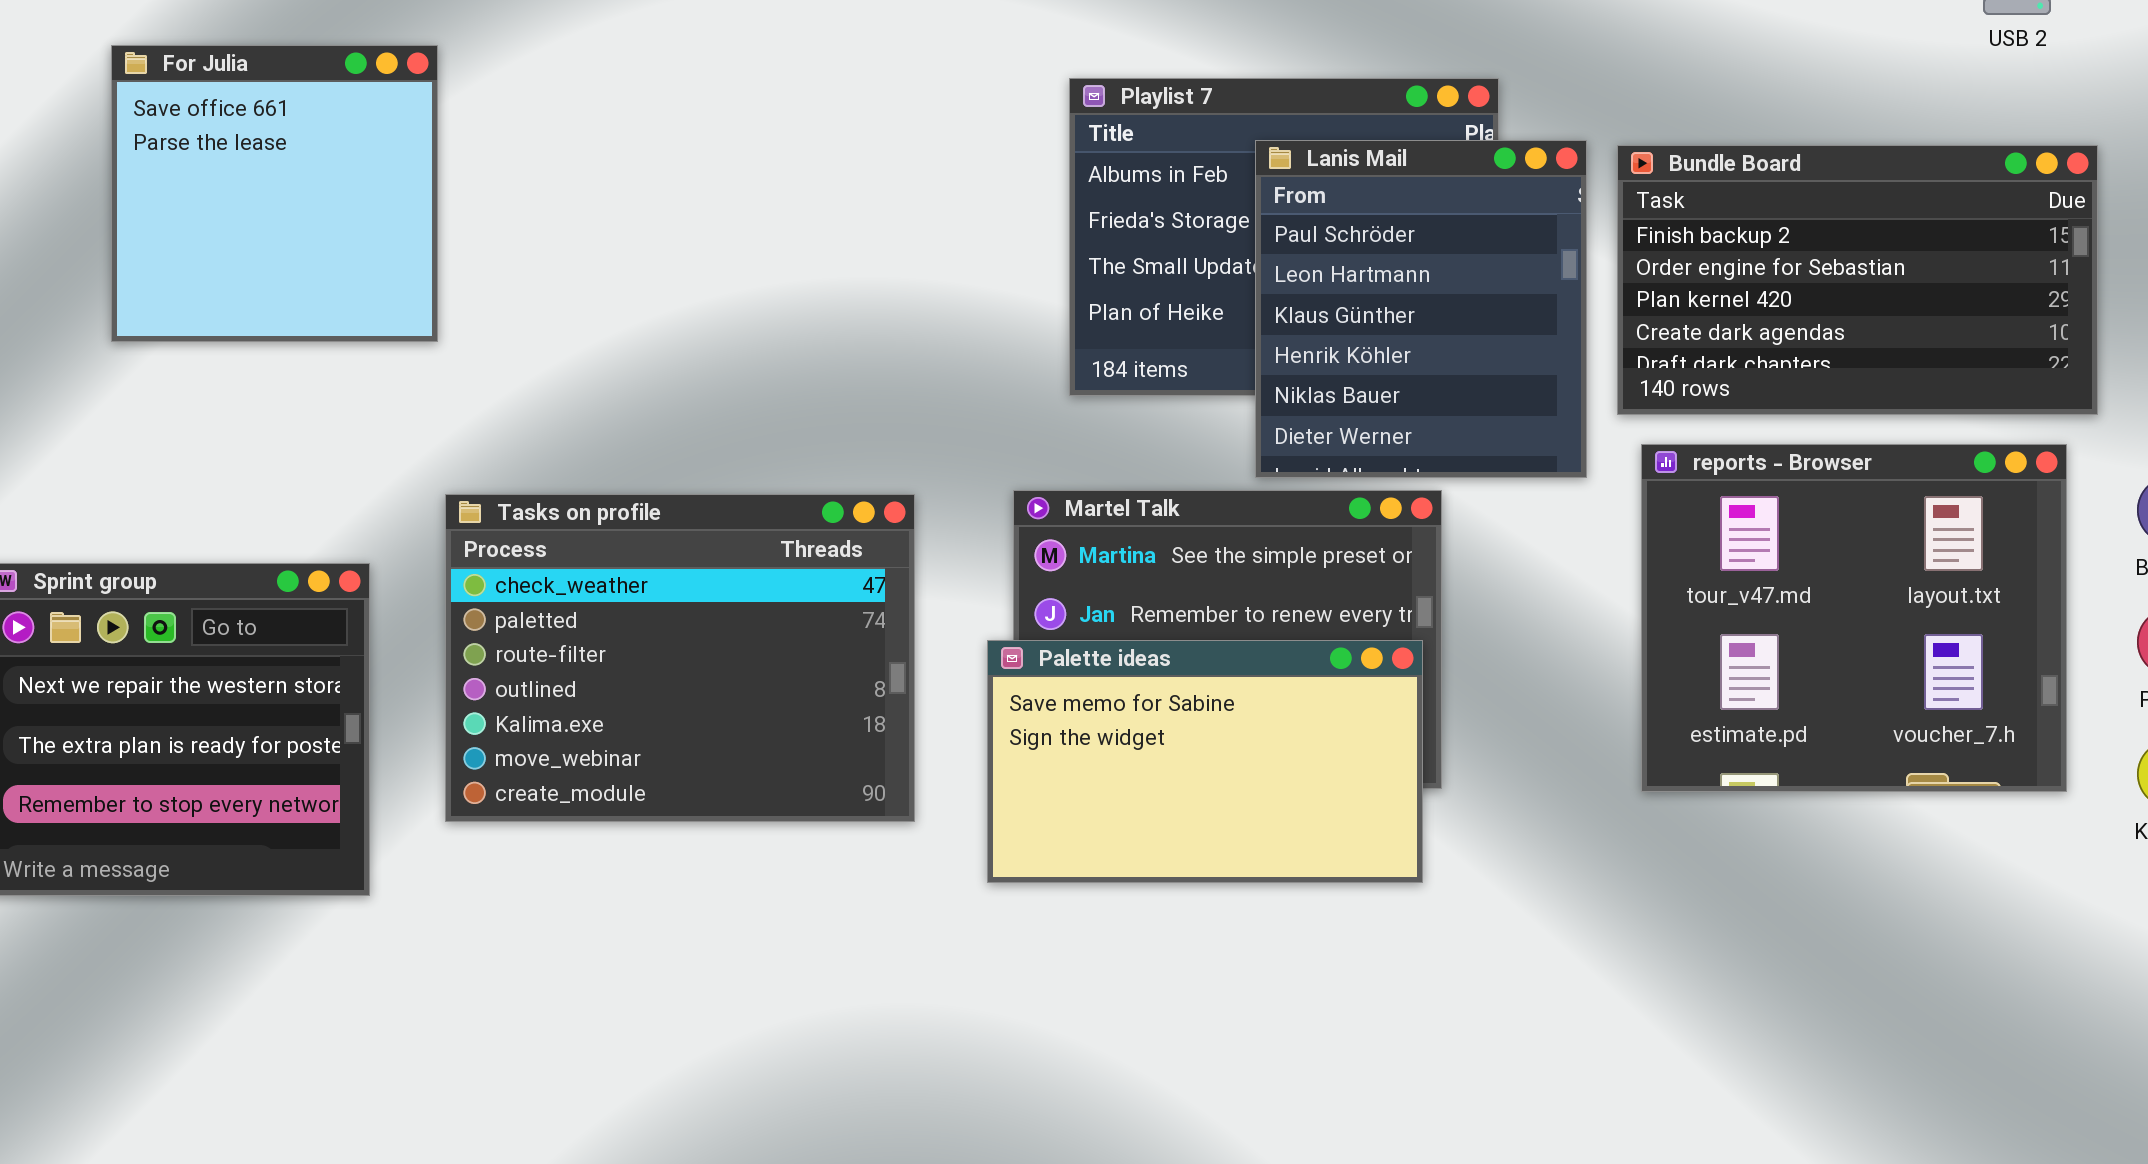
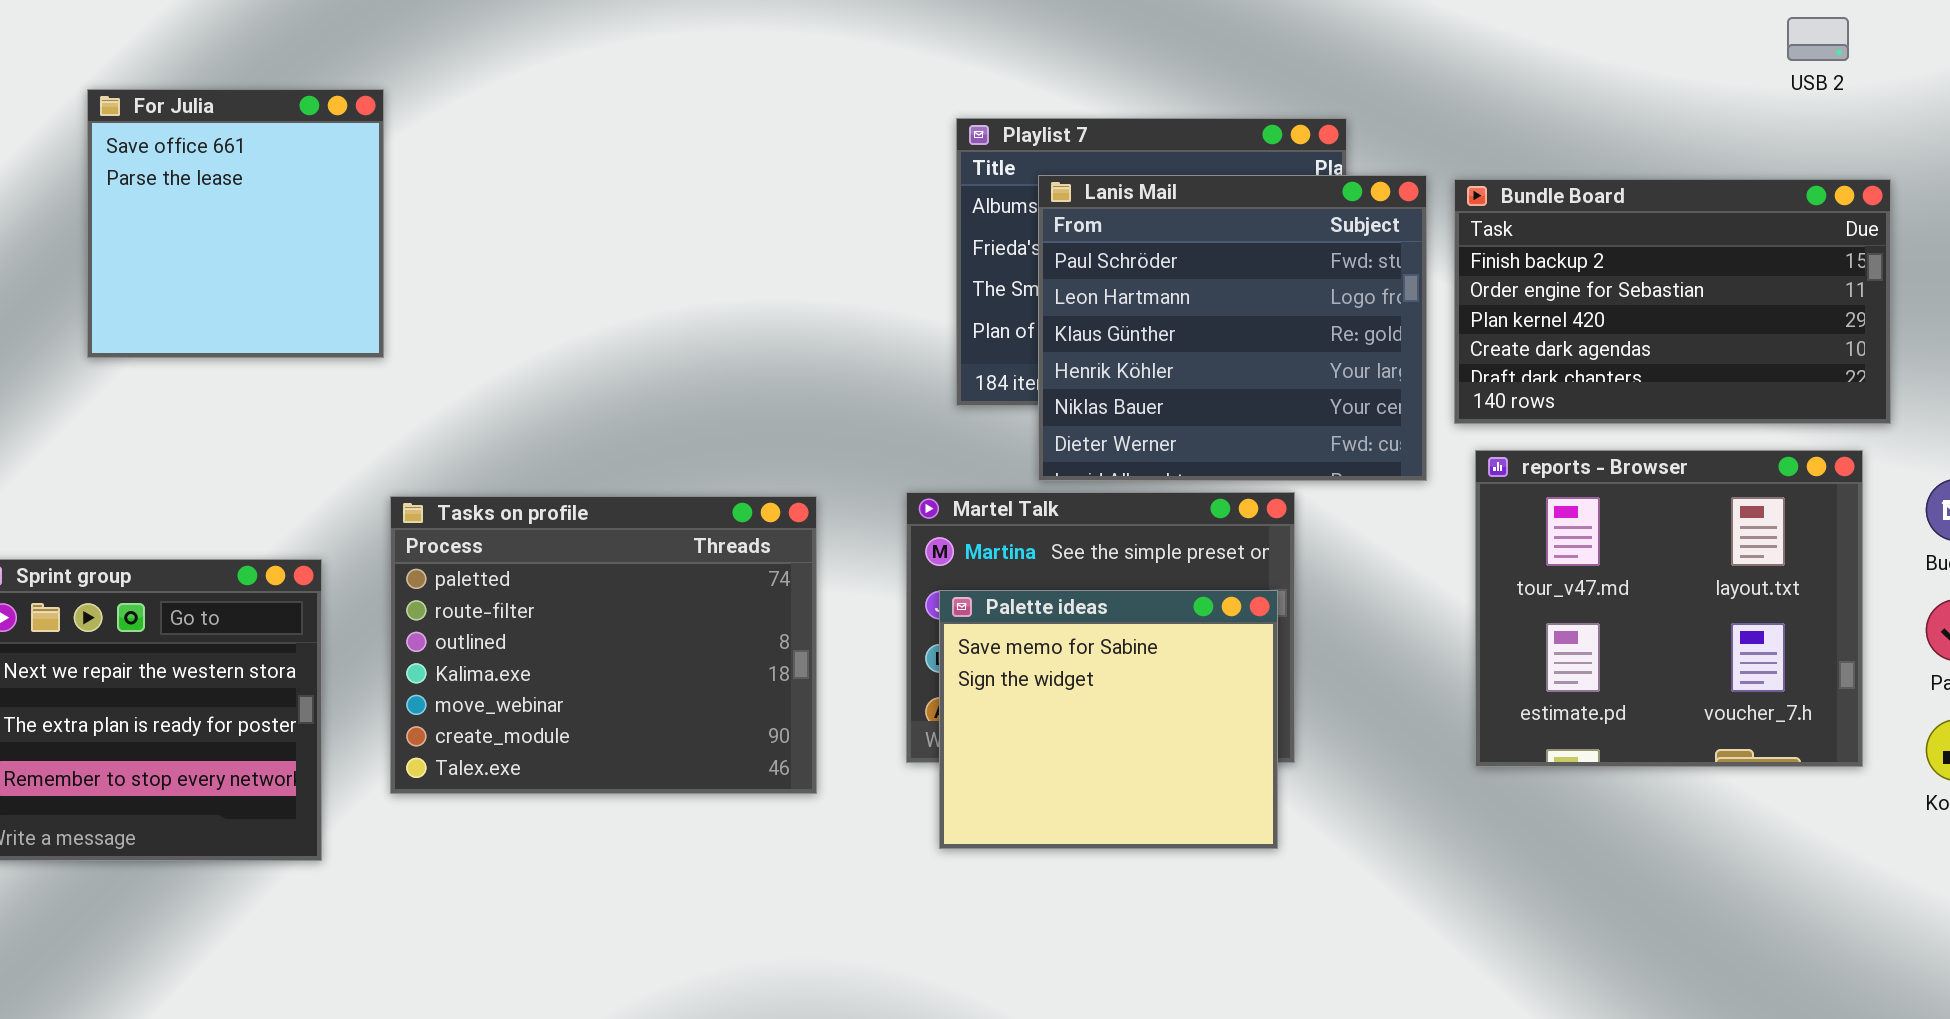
Lanis Mail: [1255,140,1587,478] -> [1038,175,1427,481], resized
Tasks on profile: [445,494,915,822] -> [390,496,817,794], scrolled down 1 row
Palette ideas: [987,640,1423,883] -> [939,590,1278,849], resized

